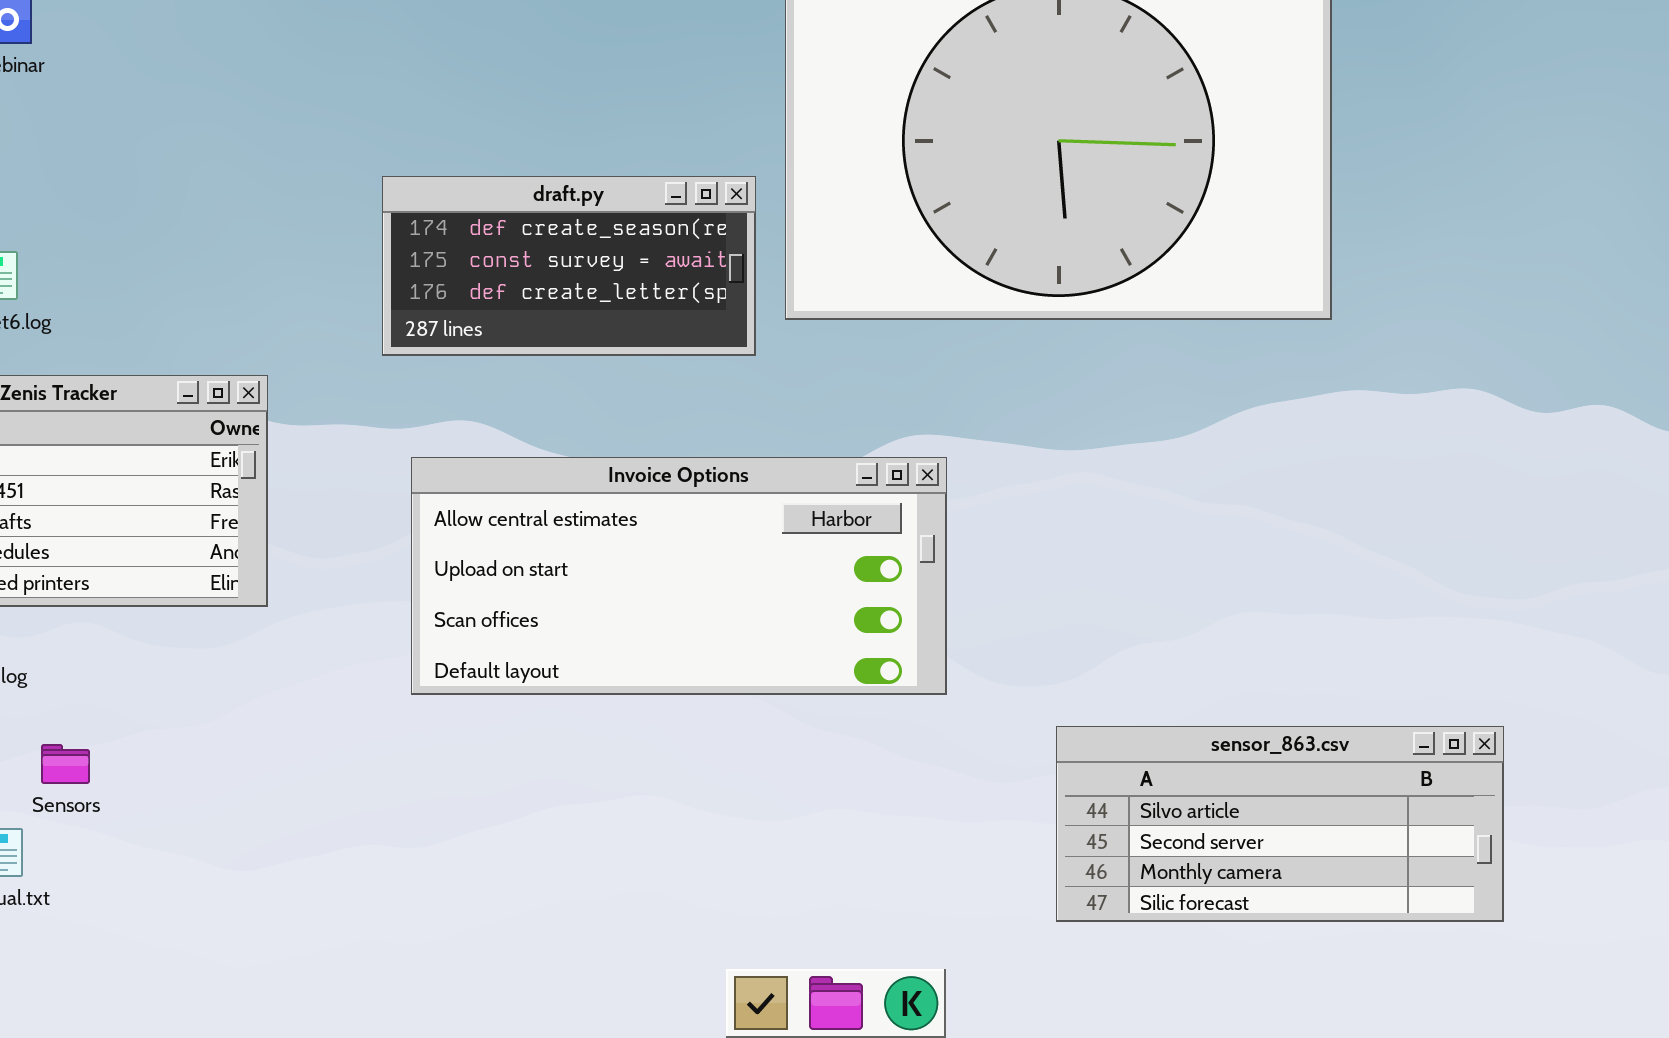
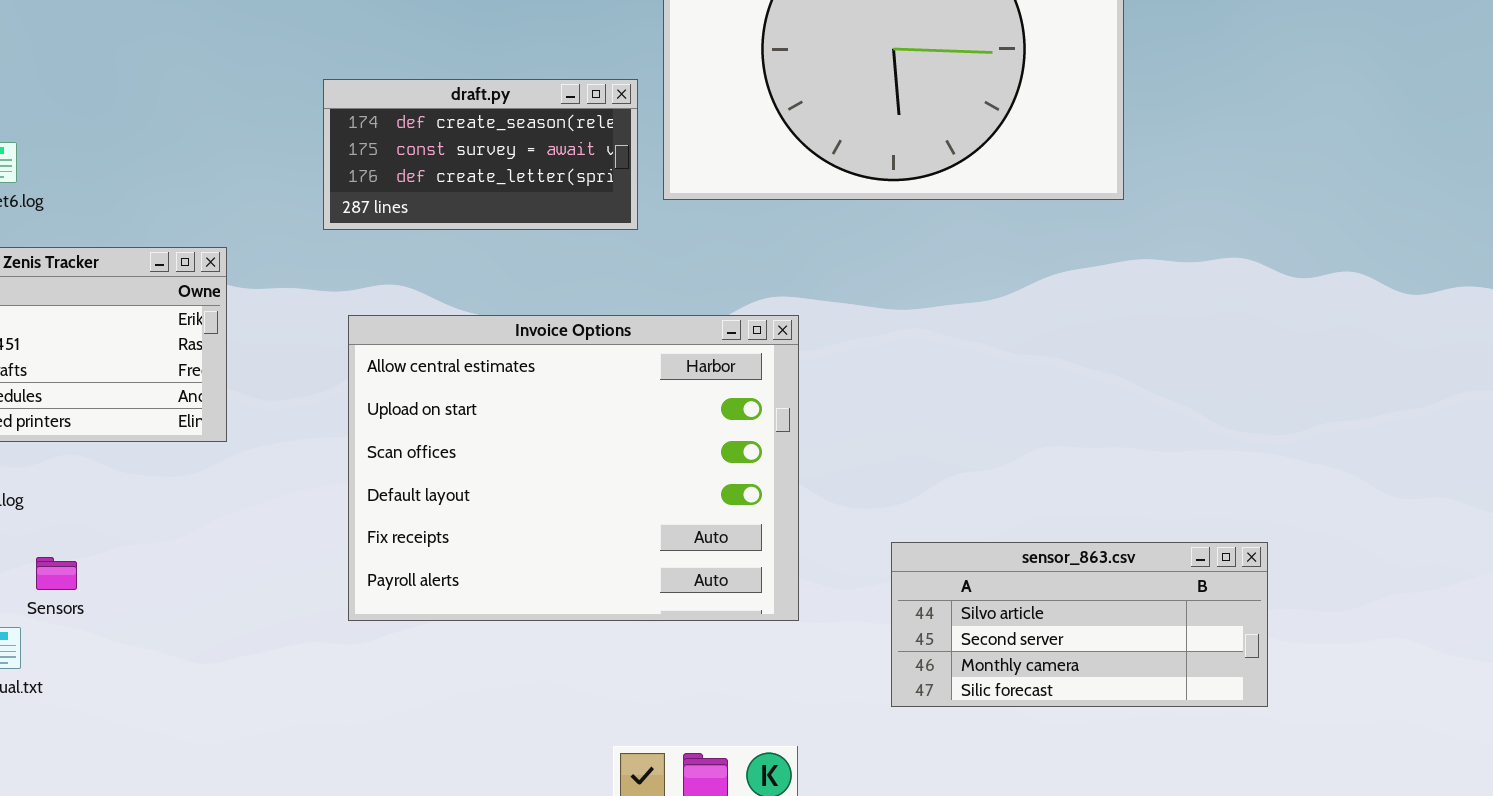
Invoice Options: [411,457,947,695] -> [348,315,799,621], resized

